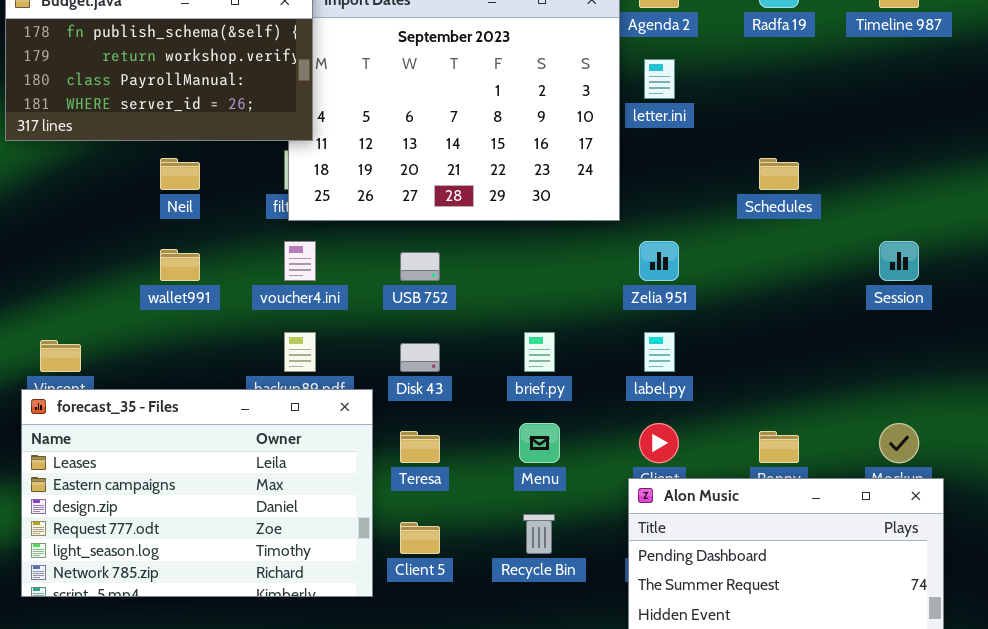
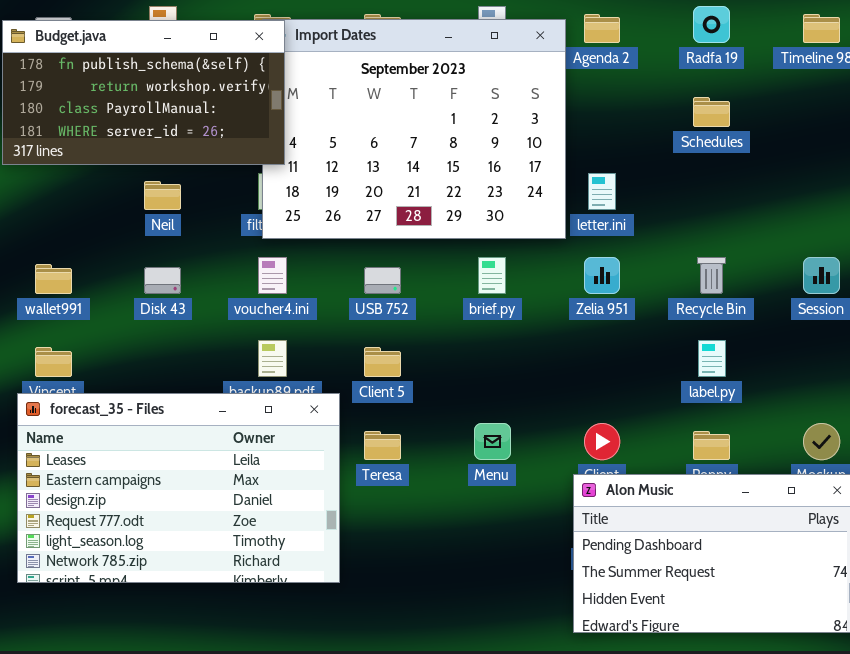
letter.ini: [644,59,675,99] -> [588,173,616,210], moved
Schedules: [759,158,799,190] -> [693,97,730,127], moved
wallet991: [160,249,200,281] -> [35,264,72,294], moved
brief.py: [524,332,555,372] -> [478,257,506,294], moved
label.py: [644,332,675,372] -> [698,340,726,377], moved
Disk 43: [400,343,440,372] -> [144,267,181,294], moved
Recycle Bin: [523,514,555,554] -> [697,257,726,294], moved
Client 5: [400,522,440,554] -> [364,347,401,377], moved

